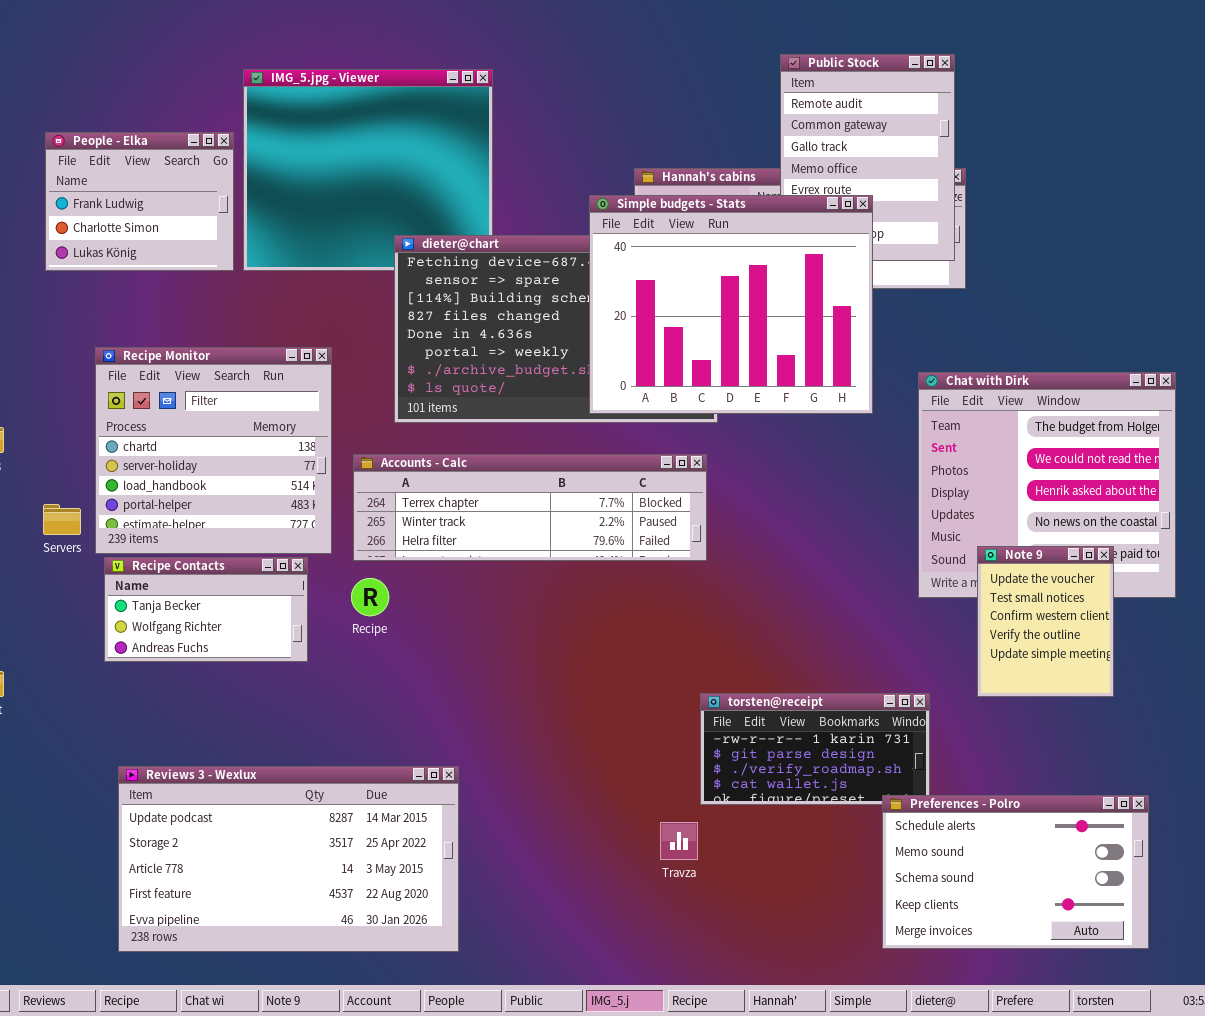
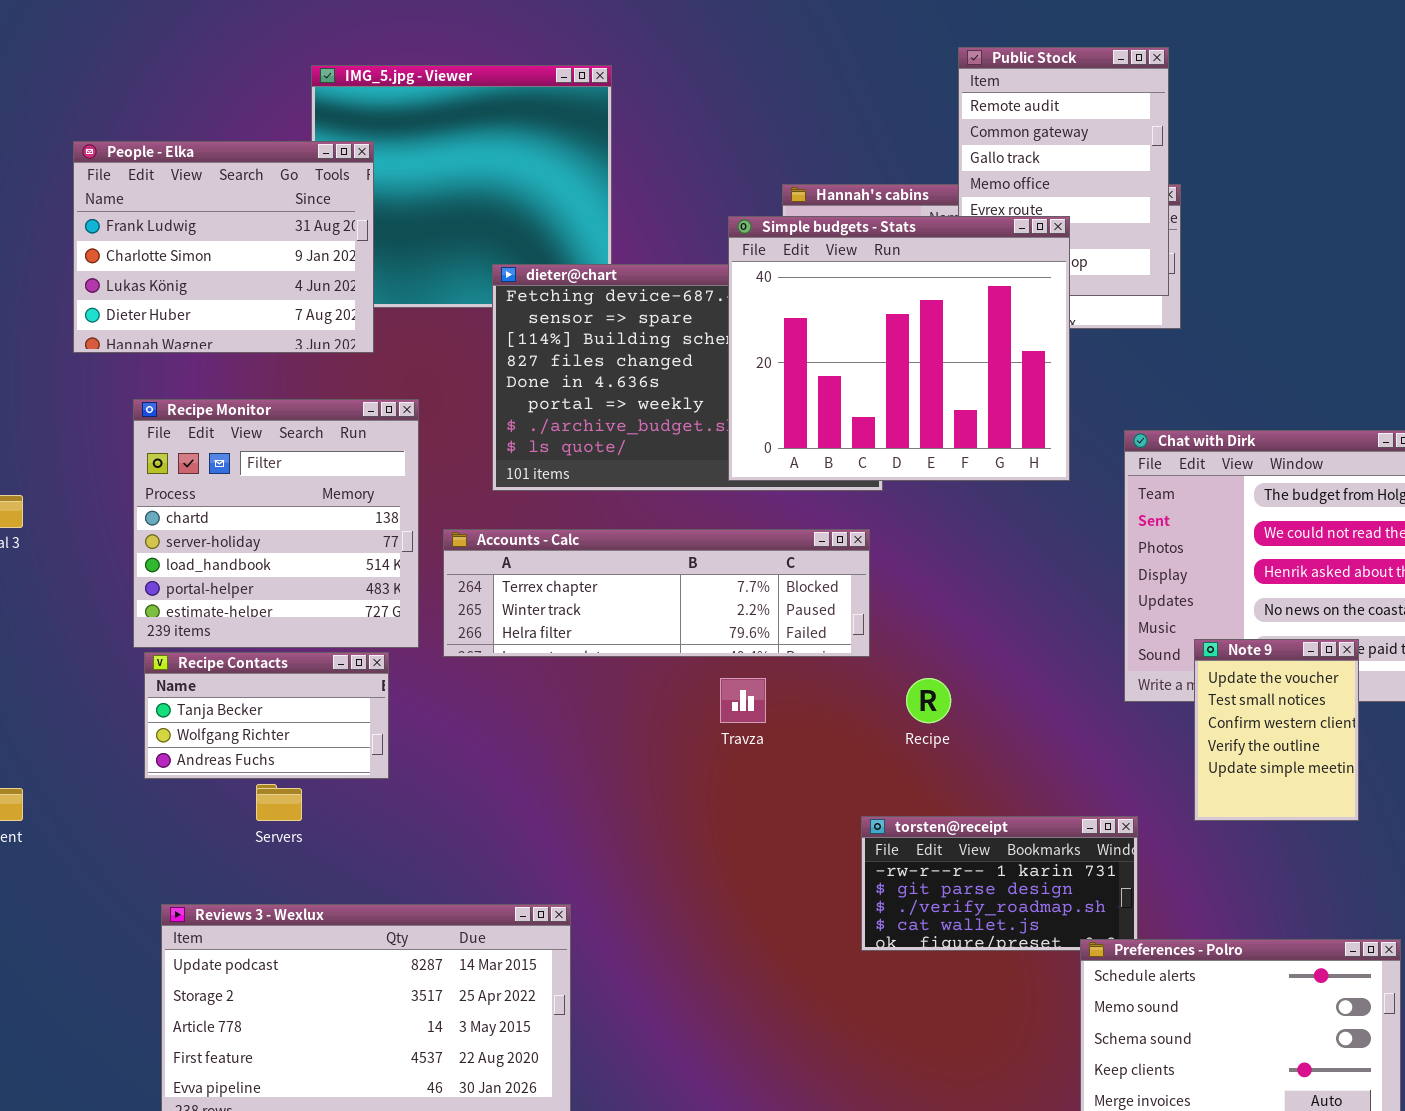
People - Elka: [45,132,234,271] -> [73,141,374,353], resized
Servers: [43,504,81,535] -> [256,784,302,821], moved
Recipe: [351,578,389,616] -> [906,678,951,723], moved
Travza: [660,822,698,860] -> [720,678,766,723], moved

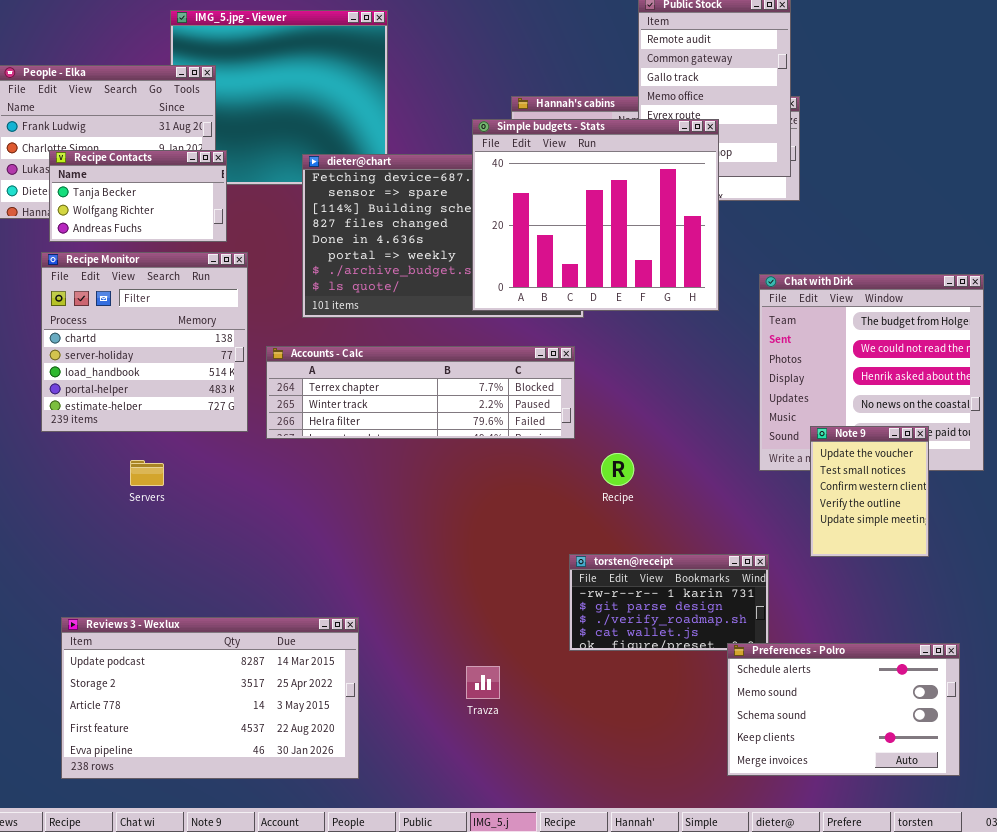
Recipe Contacts: [144,652,389,779] -> [49,150,227,242], moved
Travza: [720,678,766,723] -> [466,666,500,699], moved
Servers: [256,784,302,821] -> [130,460,164,486], moved

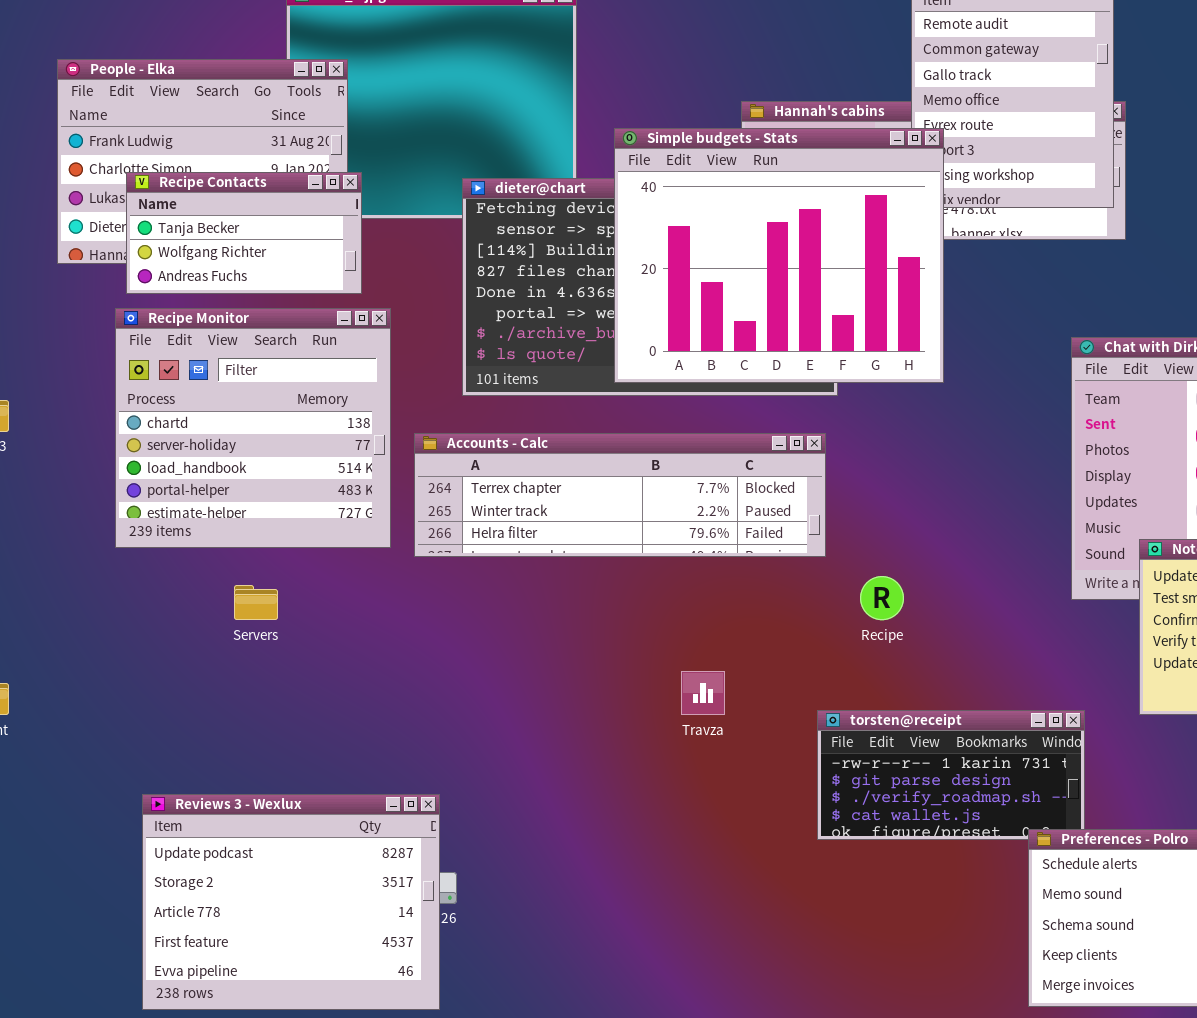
Simple budgets - Stats: [472,119,719,311] -> [614,128,944,383], moved
Reviews 3 - Wexlux: [61,617,359,779] -> [142,794,440,1010], resized
Travza: [466,666,500,699] -> [681,671,725,715], moved

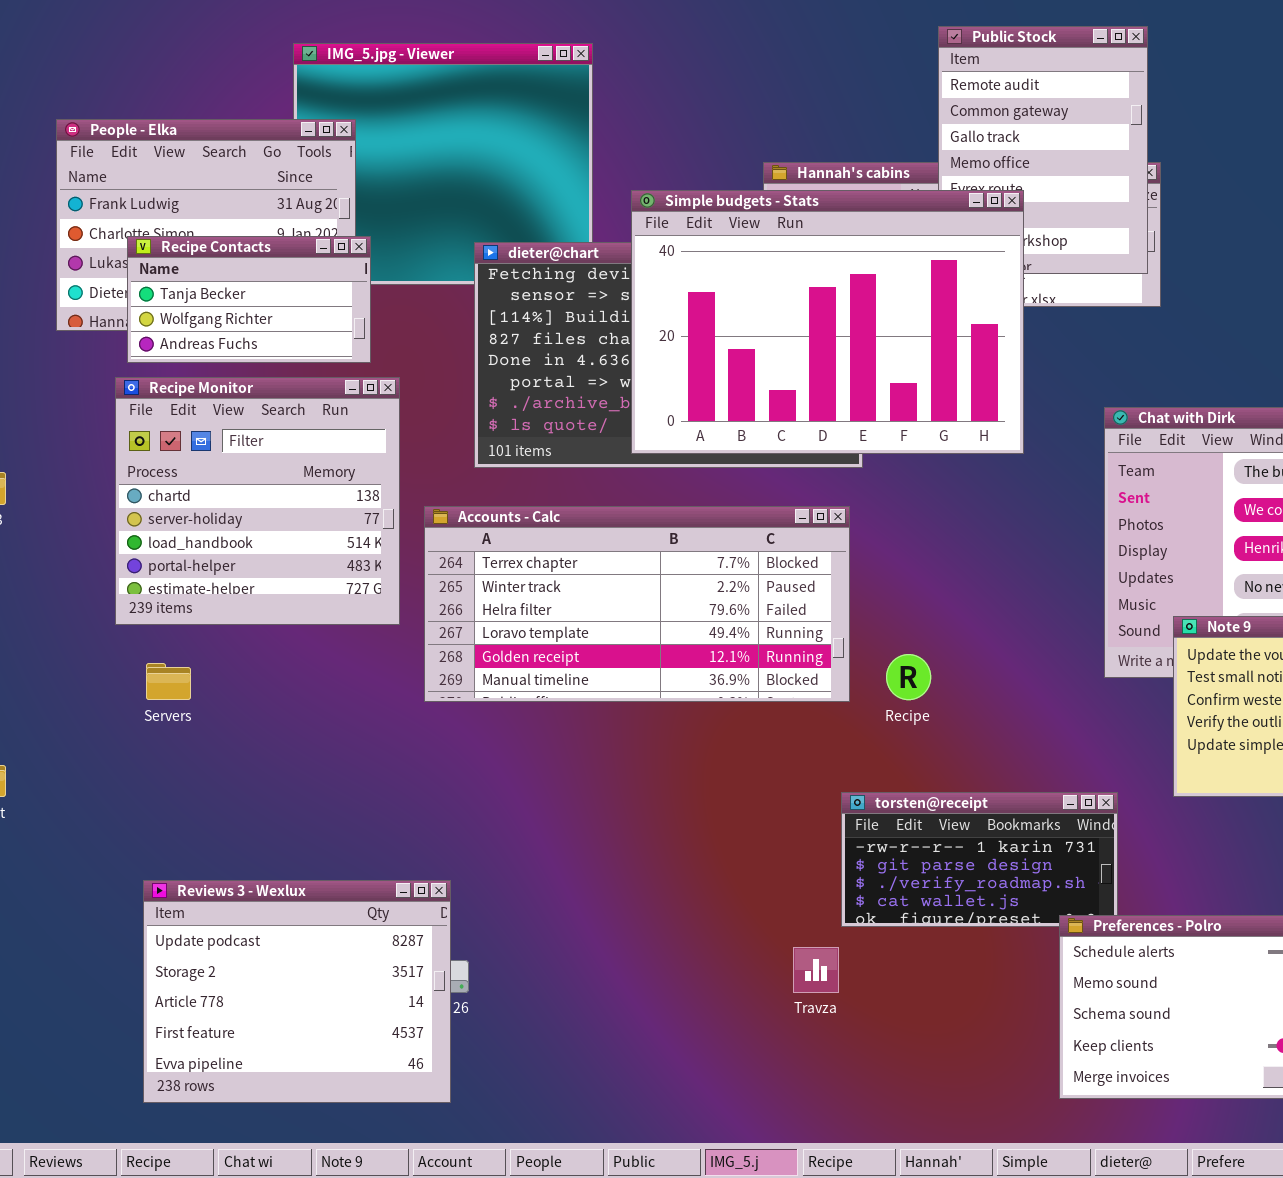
Simple budgets - Stats: [614,128,944,383] -> [631,190,1024,454], resized
Accounts - Calc: [414,433,826,557] -> [424,506,850,702], resized
Servers: [234,585,278,620] -> [146,663,191,700], moved
Travza: [681,671,725,715] -> [793,947,839,993], moved

